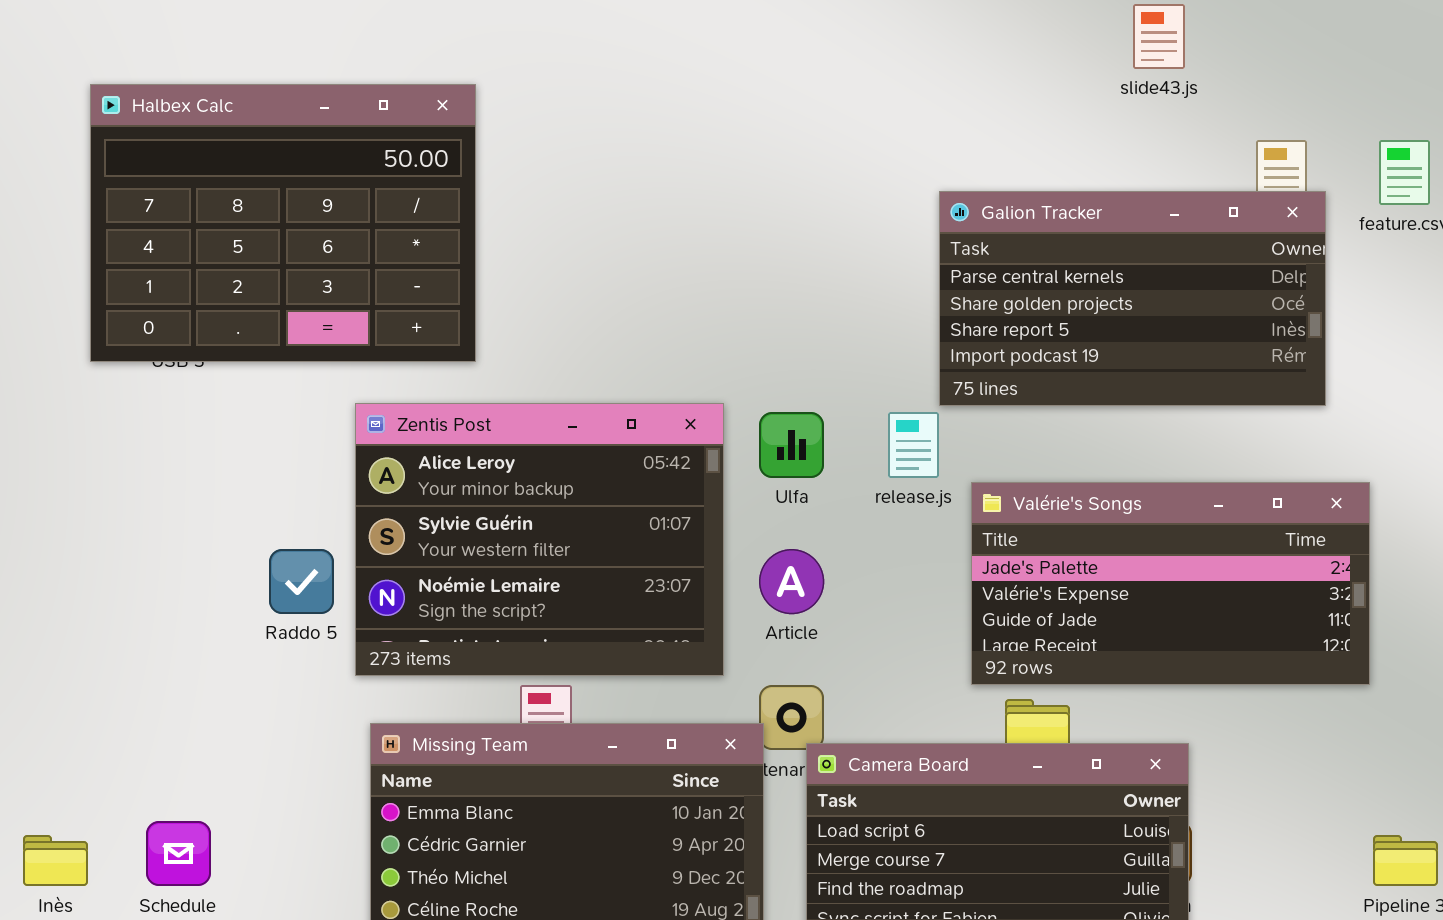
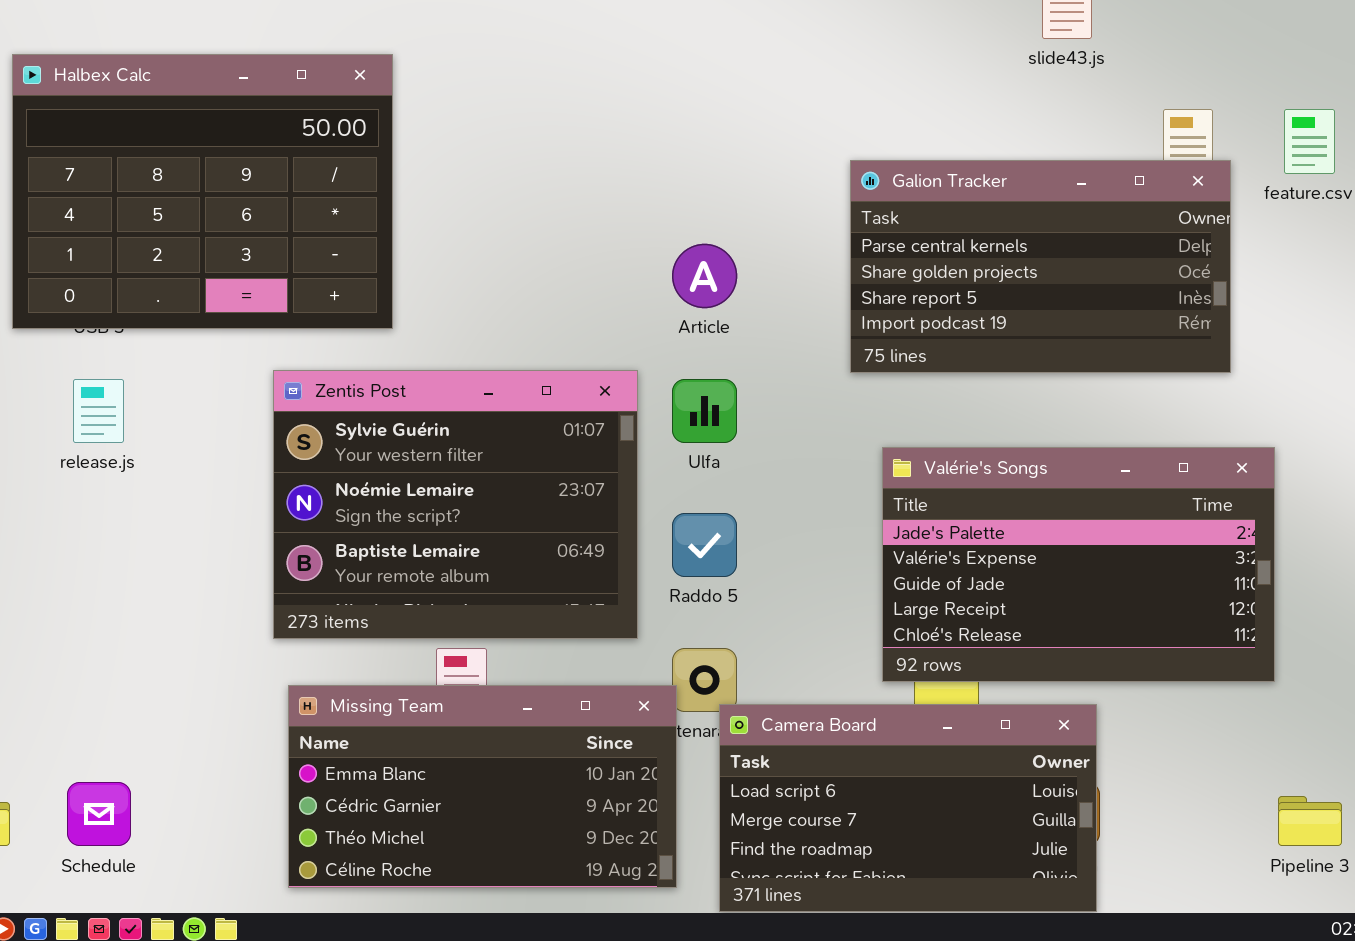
Zentis Post: [355,403,724,676] -> [273,370,638,639], scrolled down 1 row
release.js: [888,412,939,478] -> [73,379,124,443], moved
Valérie's Songs: [971,482,1370,685] -> [882,447,1275,682], resized
Raddo 5: [269,549,334,614] -> [672,513,737,577], moved
Article: [759,549,824,614] -> [672,244,737,308], moved

